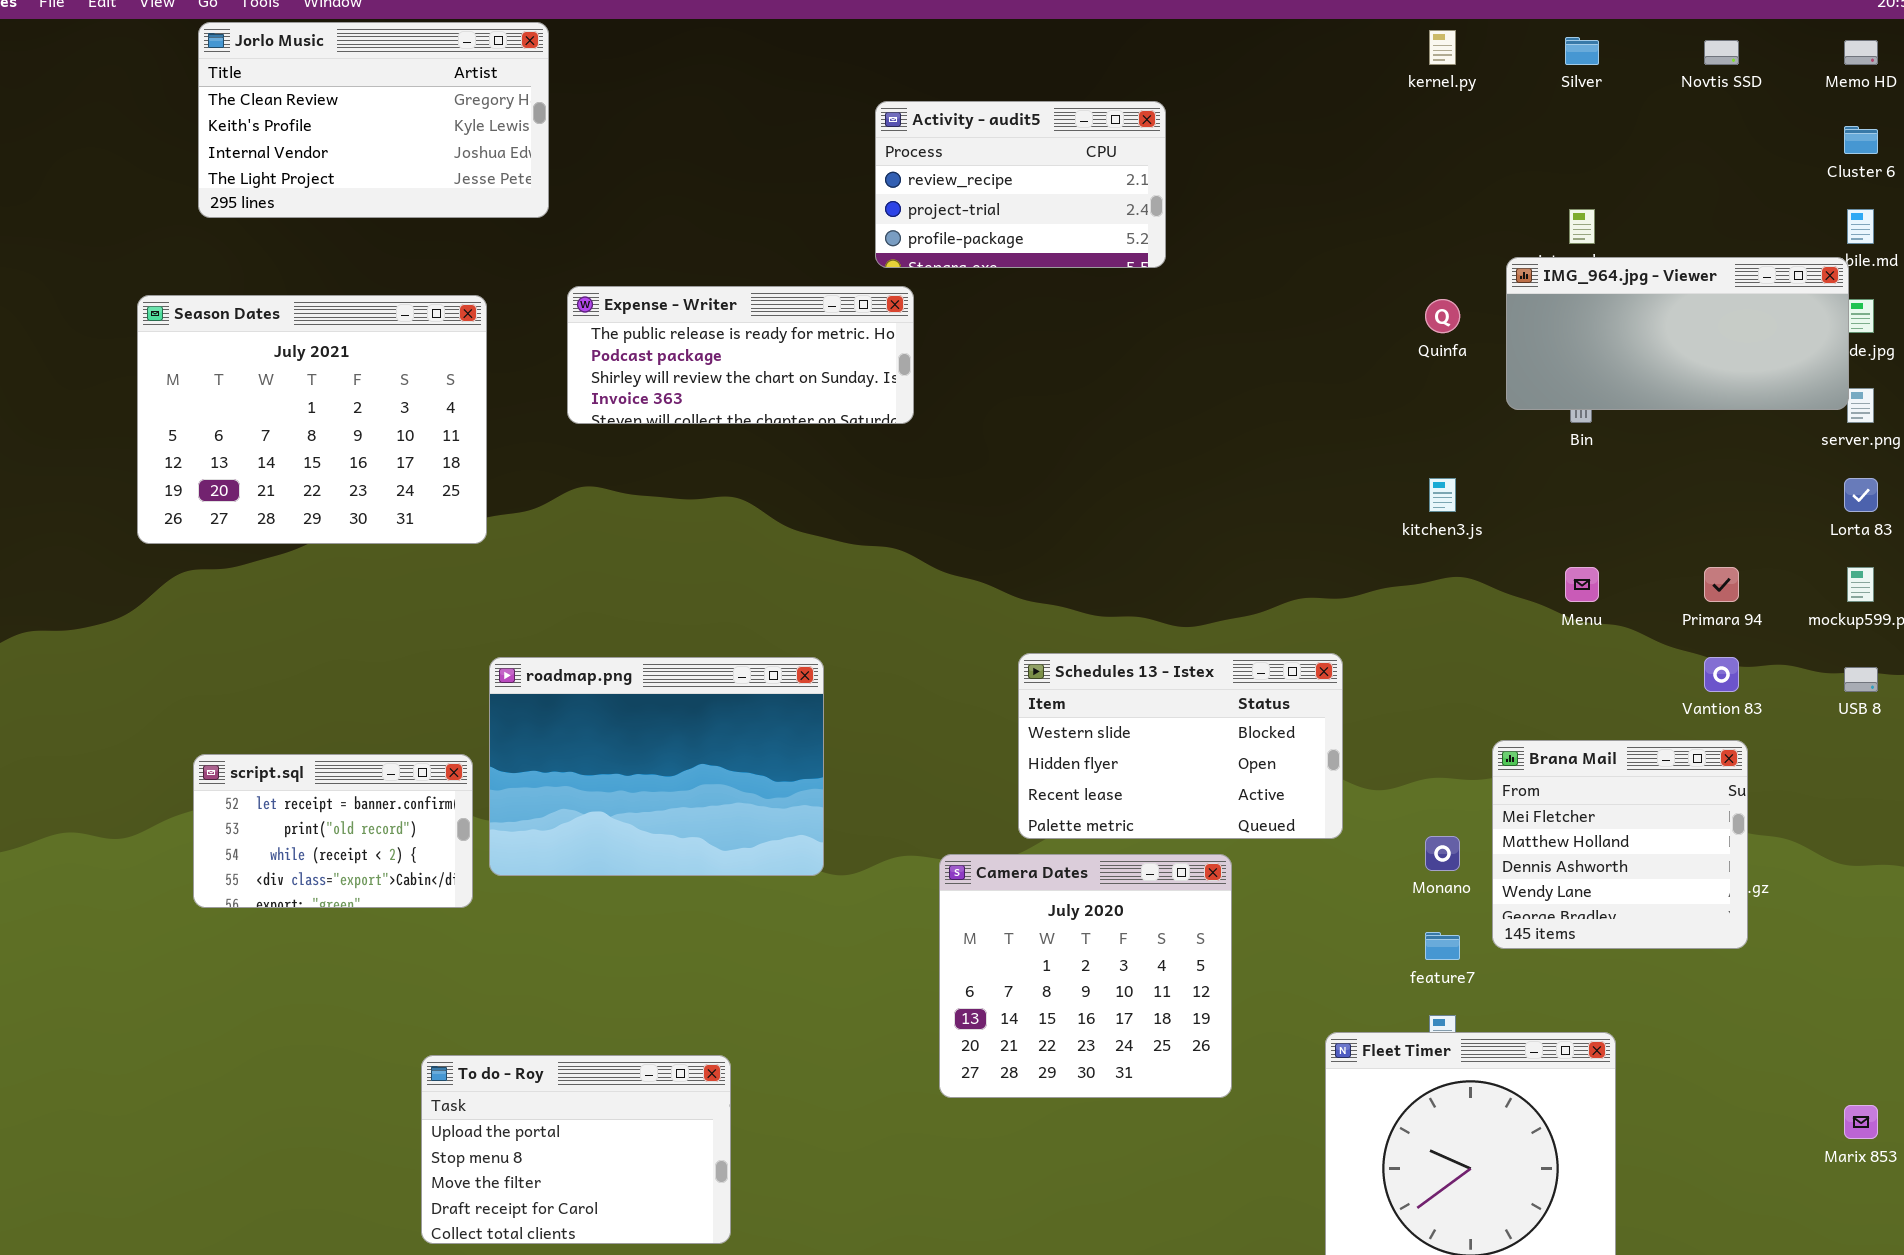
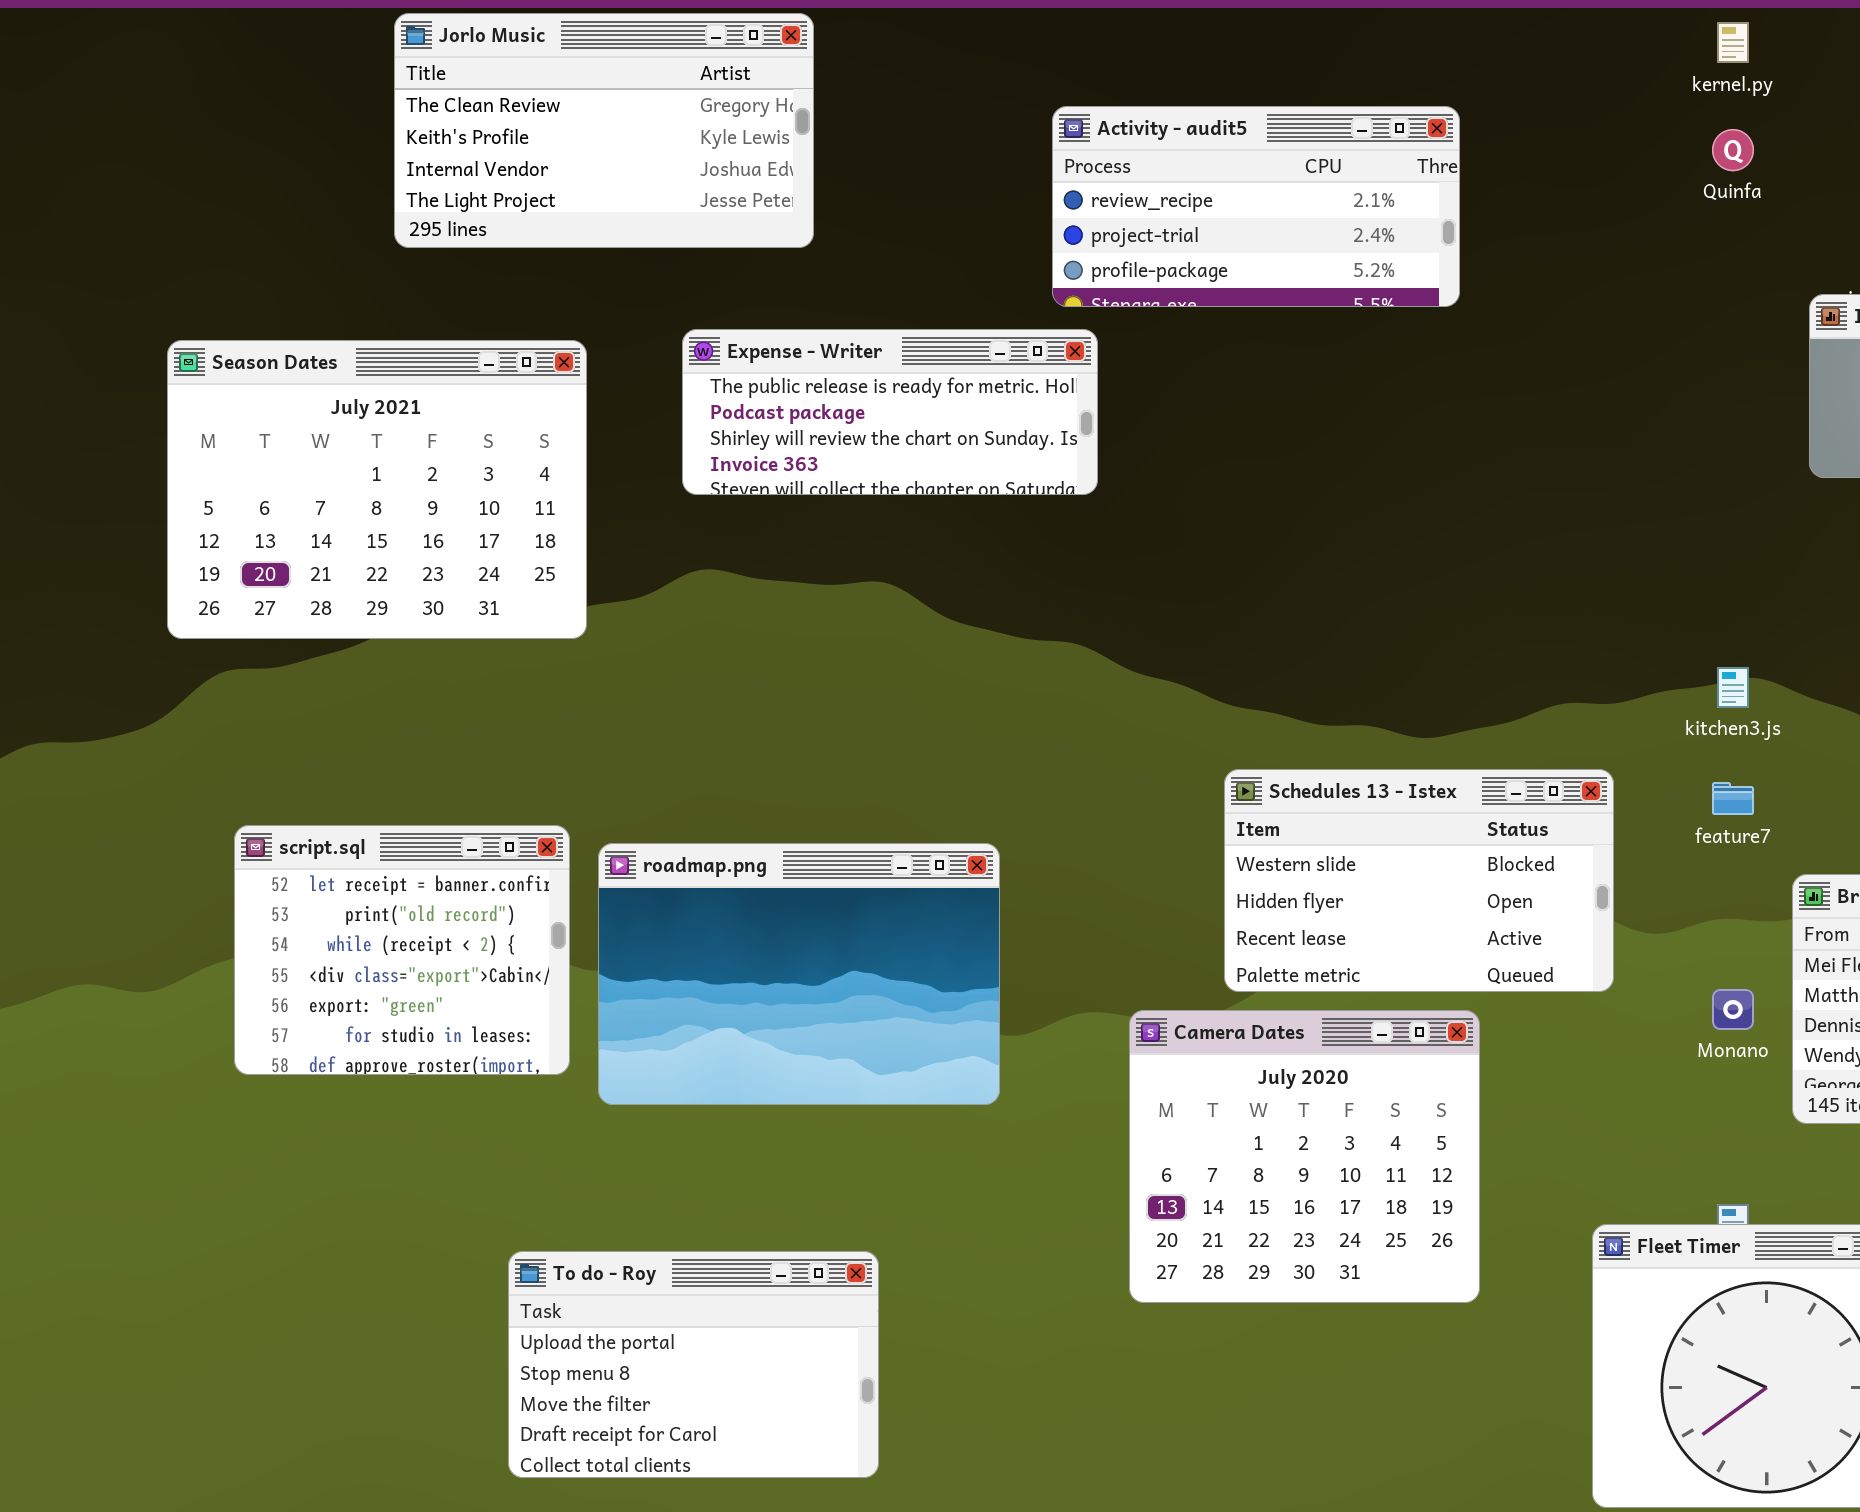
Jorlo Music: [198,22,549,218] -> [394,13,814,248], moved
Activity - audit5: [875,101,1166,268] -> [1052,106,1460,307], resized
Quinfa: [1425,299,1460,333] -> [1712,129,1754,171], moved
kitchen3.js: [1429,478,1456,512] -> [1717,667,1749,708], moved
roadmap.png: [489,657,824,876] -> [598,843,1000,1105], moved
script.sql: [193,754,473,908] -> [234,825,570,1075], resized
feature7: [1425,932,1460,960] -> [1712,782,1754,815], moved

